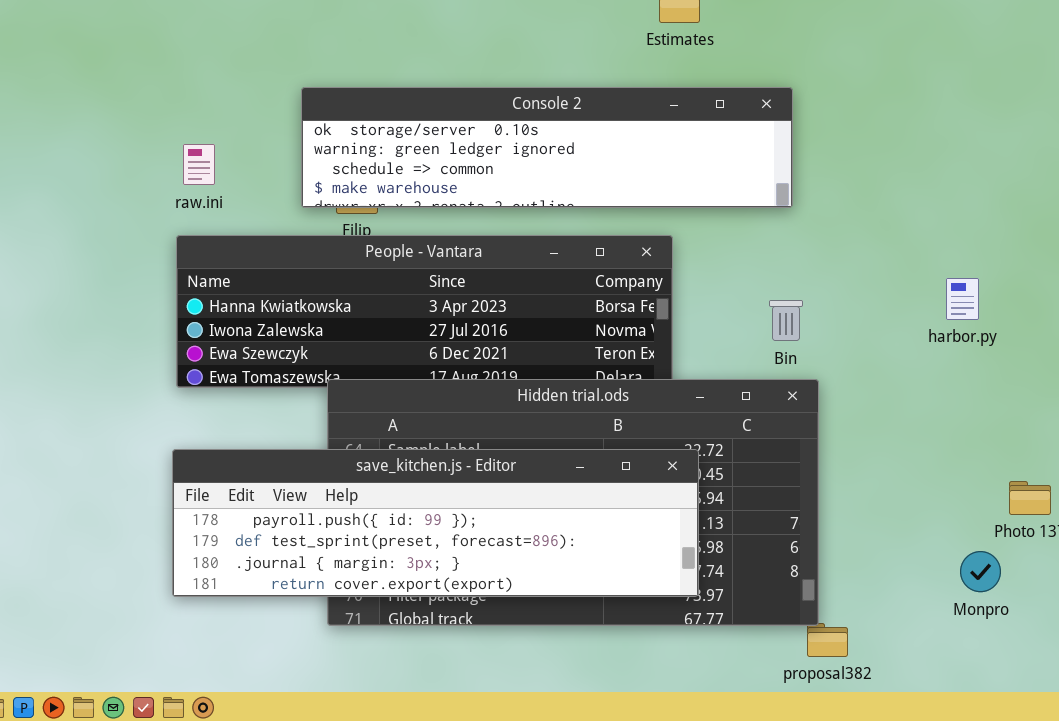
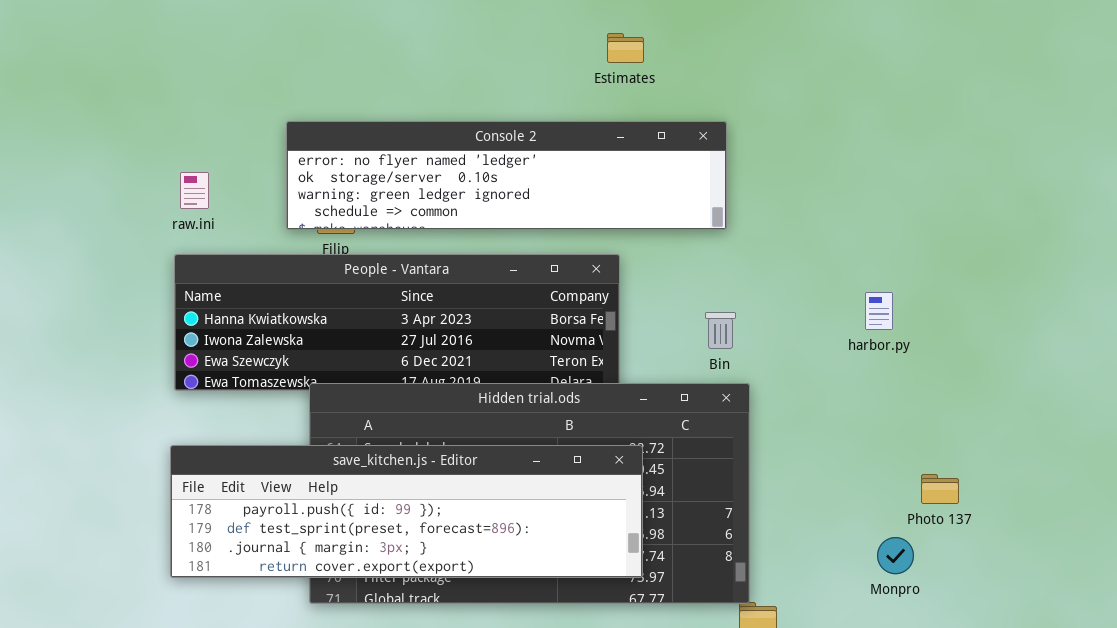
Console 2: [301,87,793,208] -> [286,121,727,230], scrolled up 1 row

